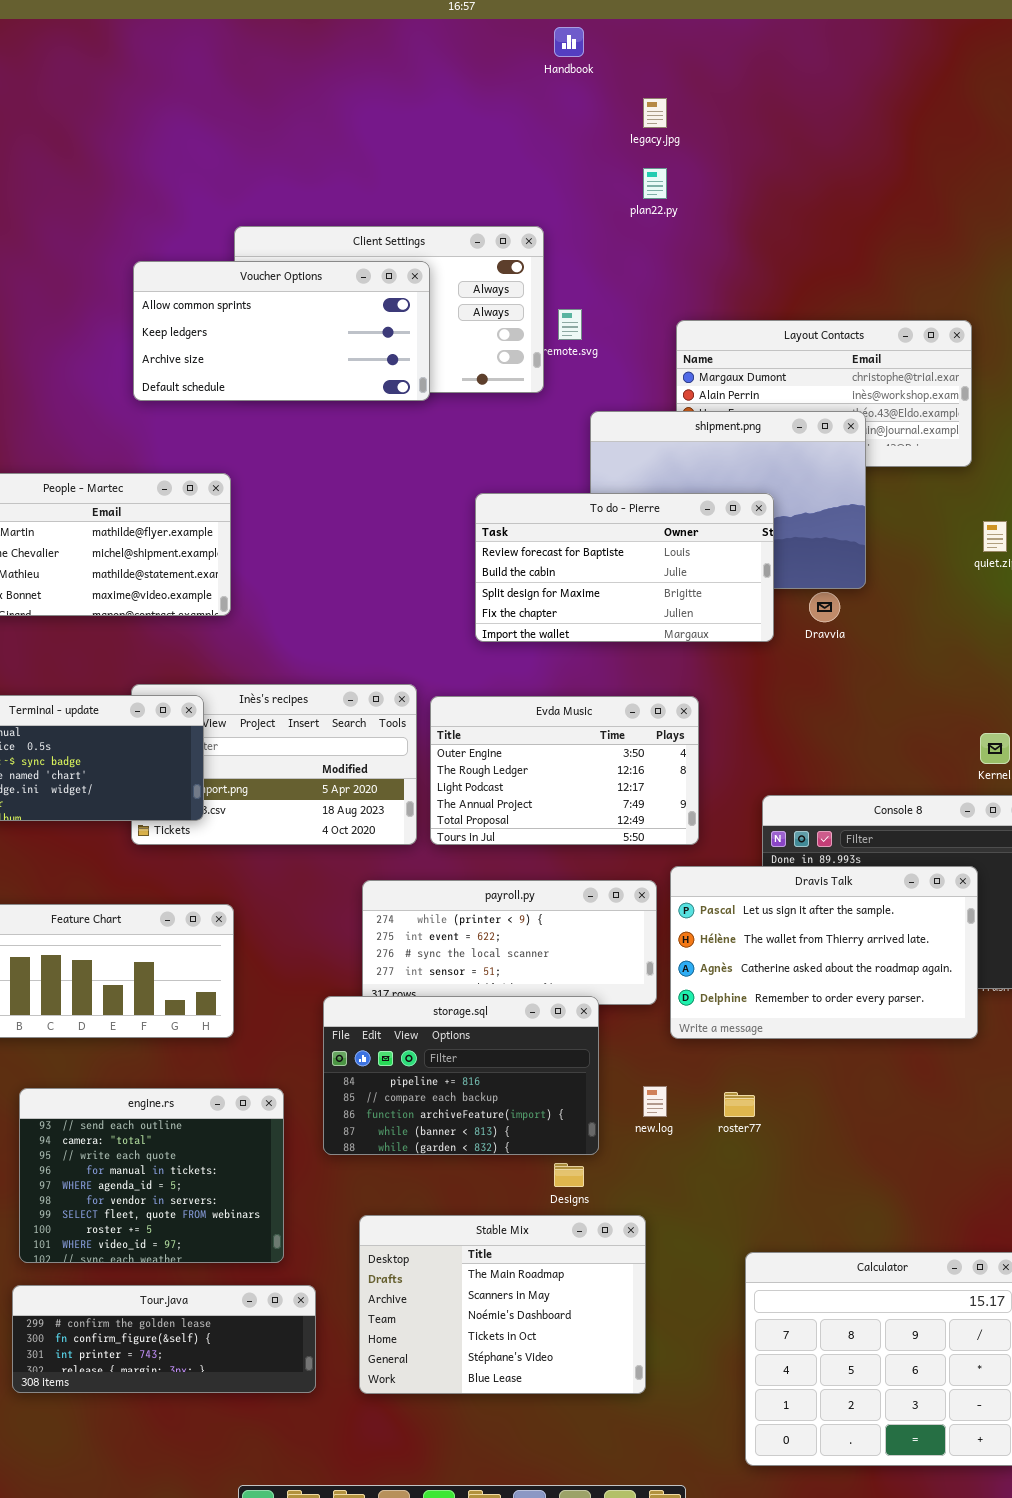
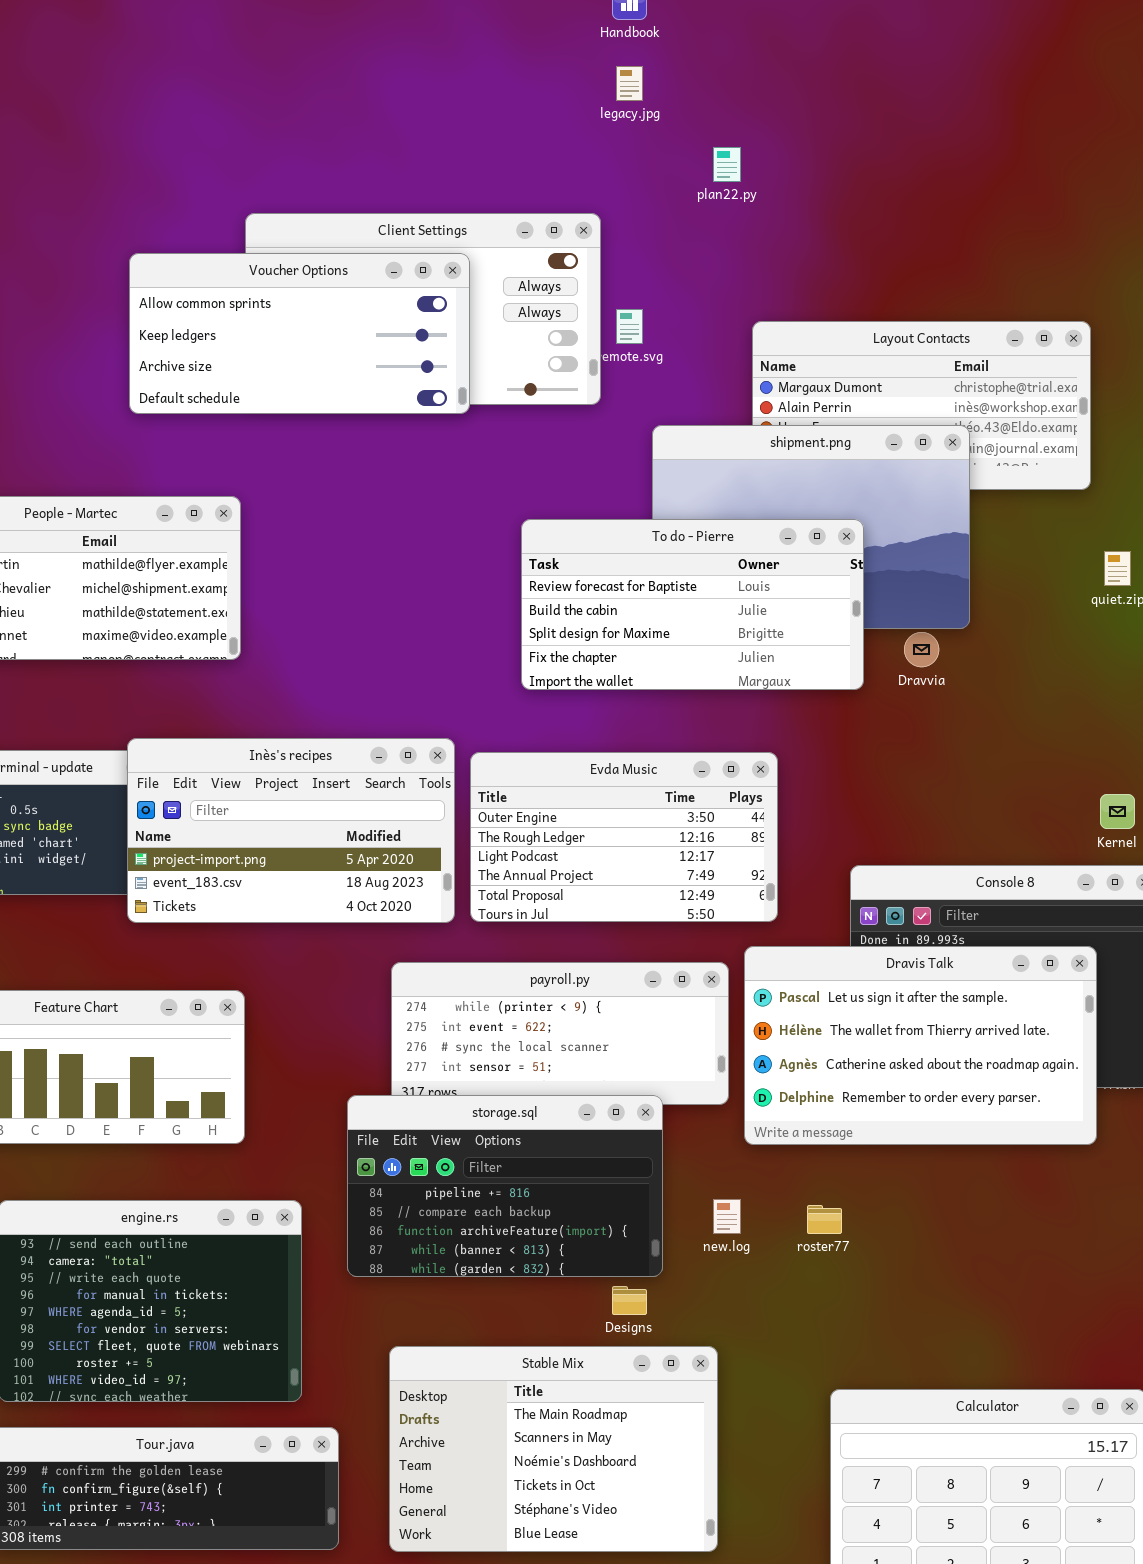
legacy.jpg: [643,98,667,128] -> [616,66,643,101], moved
Inès's recipes: [131,684,417,845] -> [127,738,455,923], raised

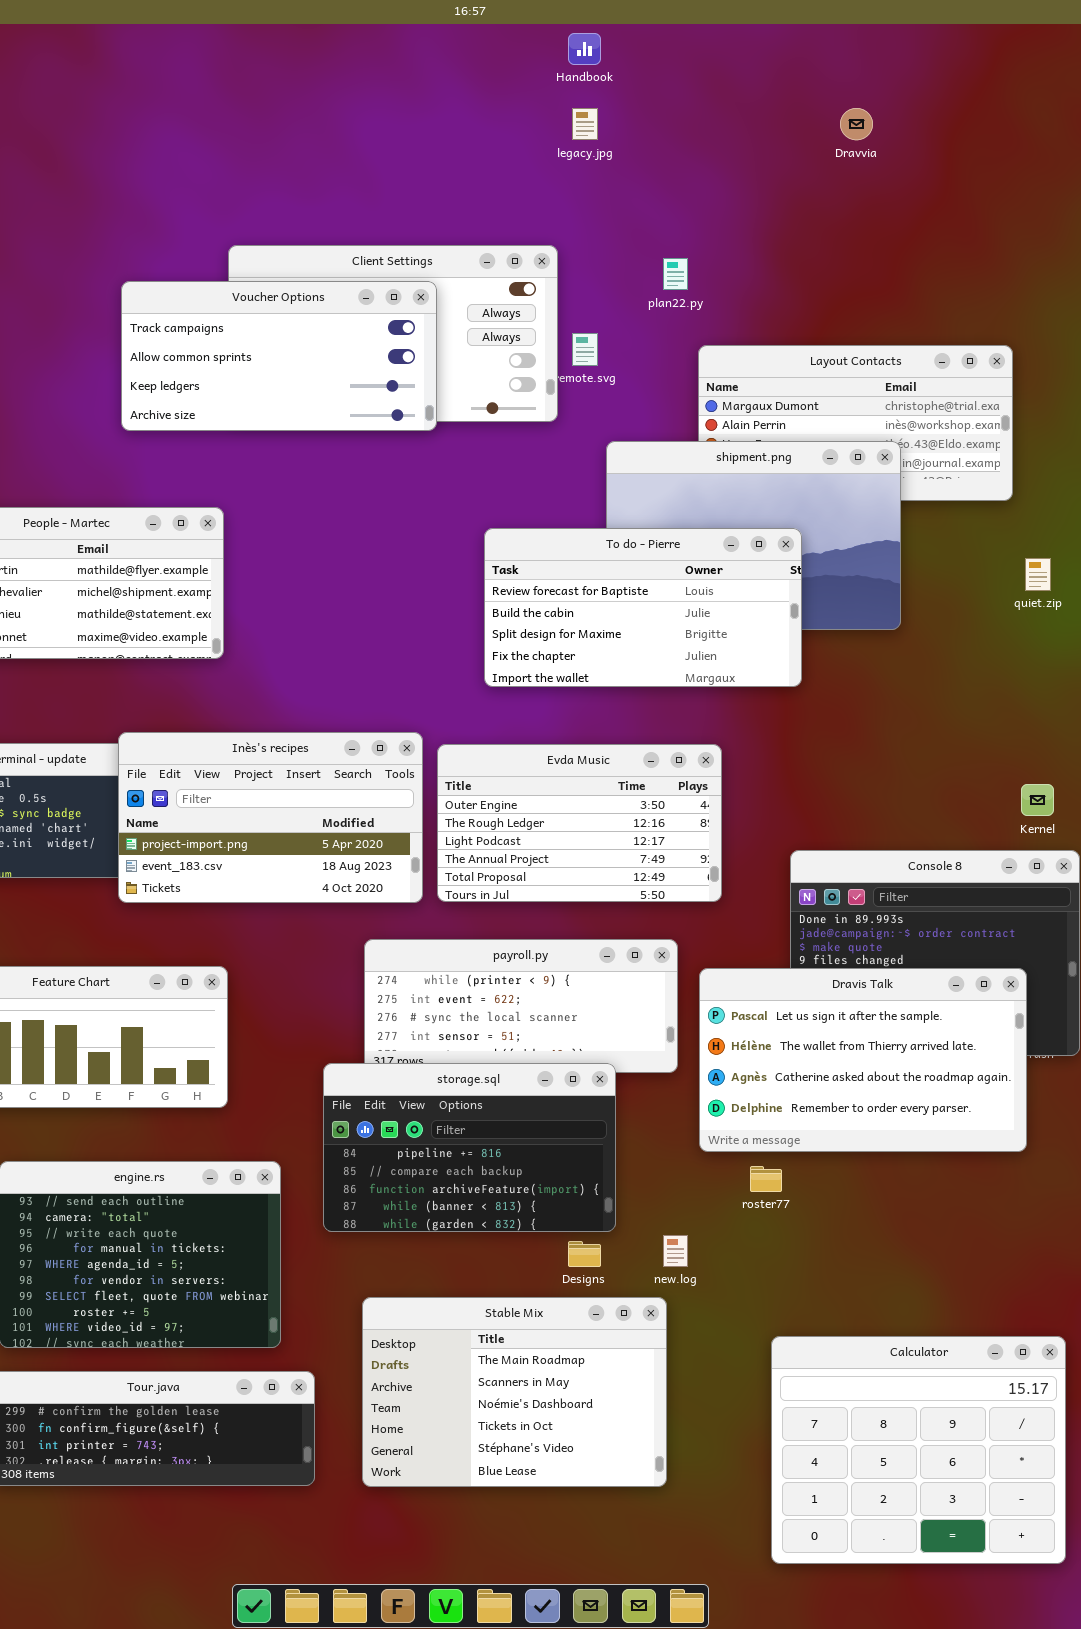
plan22.py: [713,147,741,182] -> [663,258,688,290], moved
Voucher Options: [129,253,470,414] -> [121,281,437,431], scrolled up 1 row
Dravvia: [904,632,939,667] -> [840,108,873,140], moved
Dravis Talk: [744,946,1097,1145] -> [699,968,1027,1152], moved
new.log: [713,1199,741,1234] -> [663,1235,688,1267], moved

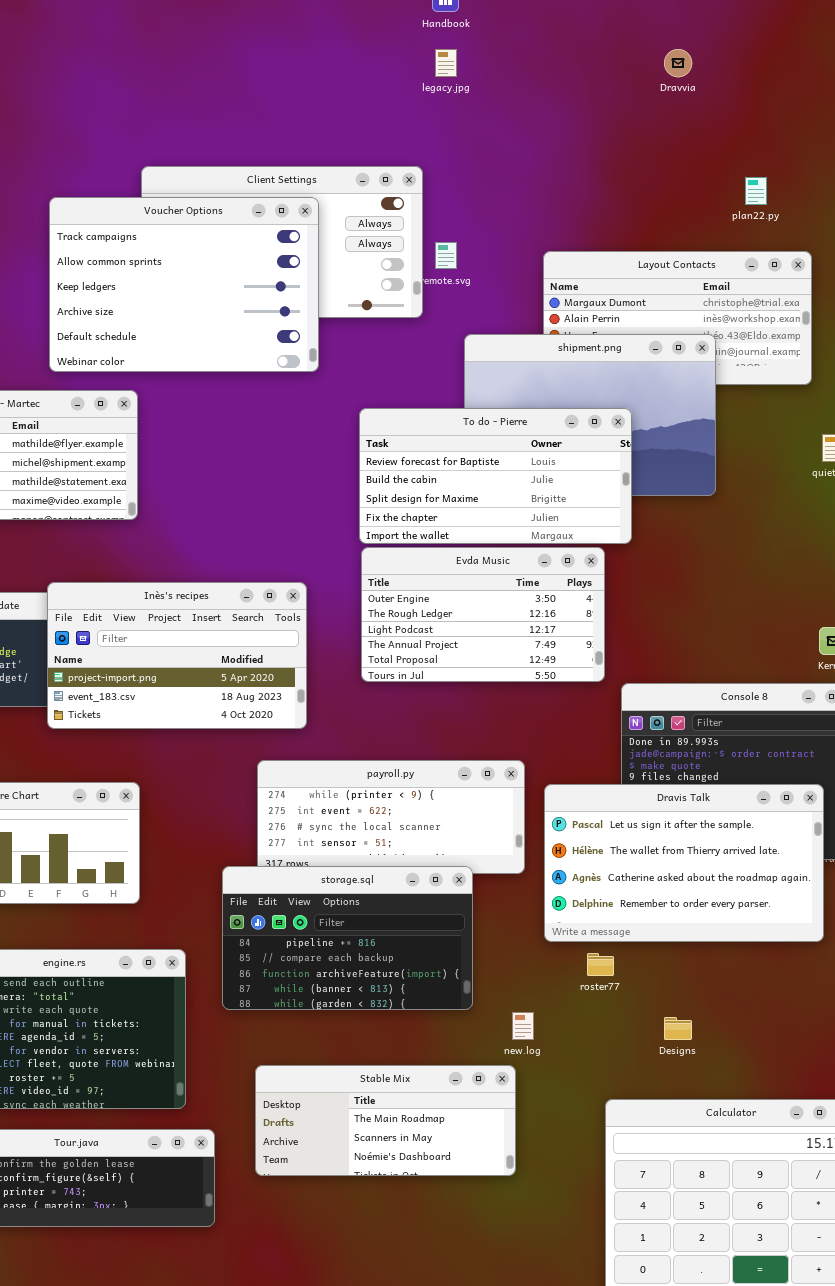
plan22.py: [663,258,688,290] -> [745,177,767,205], moved
Voucher Options: [121,281,437,431] -> [49,197,319,372], resized
Evda Music: [437,744,722,902] -> [361,547,605,682], moved
Designs: [568,1241,601,1267] -> [664,1017,692,1040], moved
Stable Mix: [362,1297,667,1487] -> [255,1065,516,1176], resized

